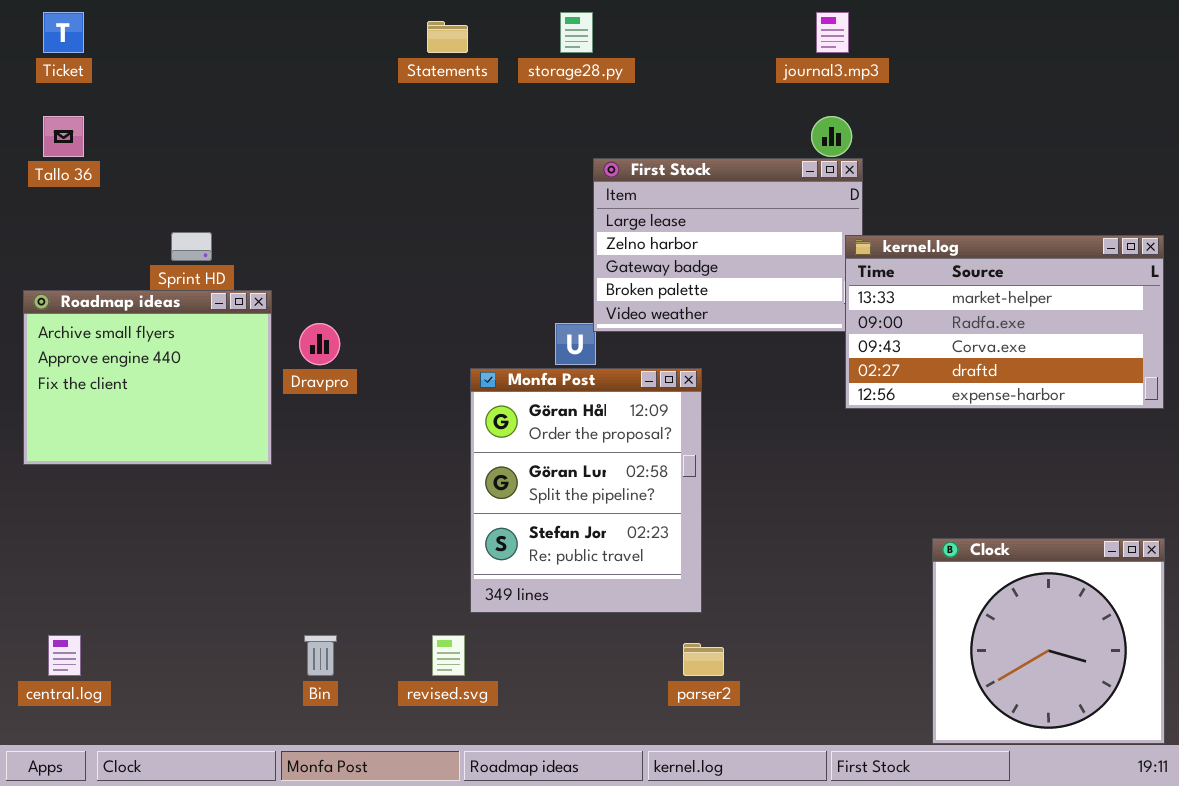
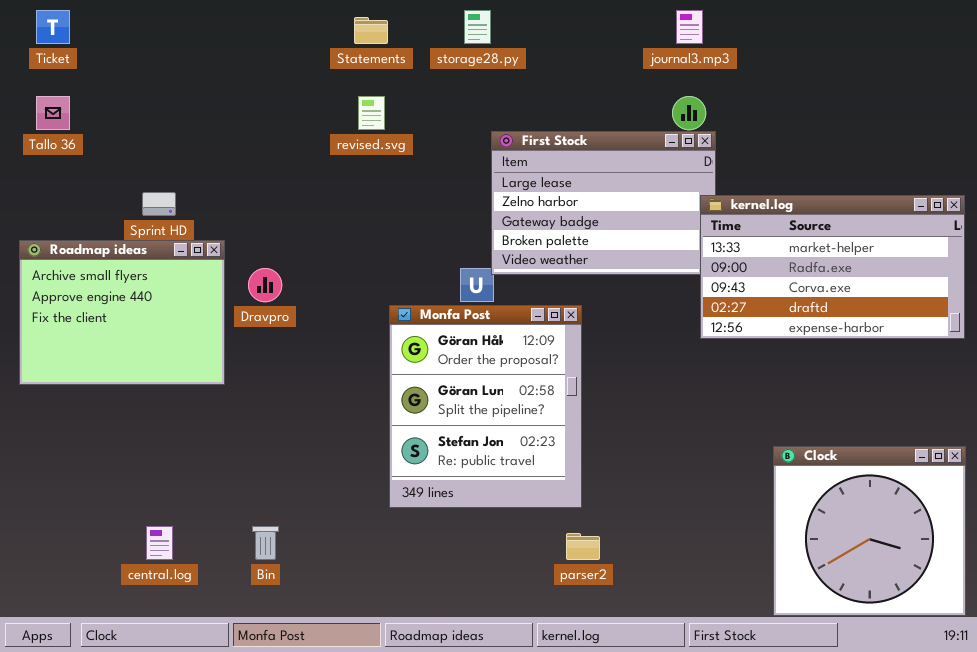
central.log: [48,635,81,676] -> [146,526,173,560], moved
revised.svg: [432,635,465,676] -> [358,96,385,130], moved

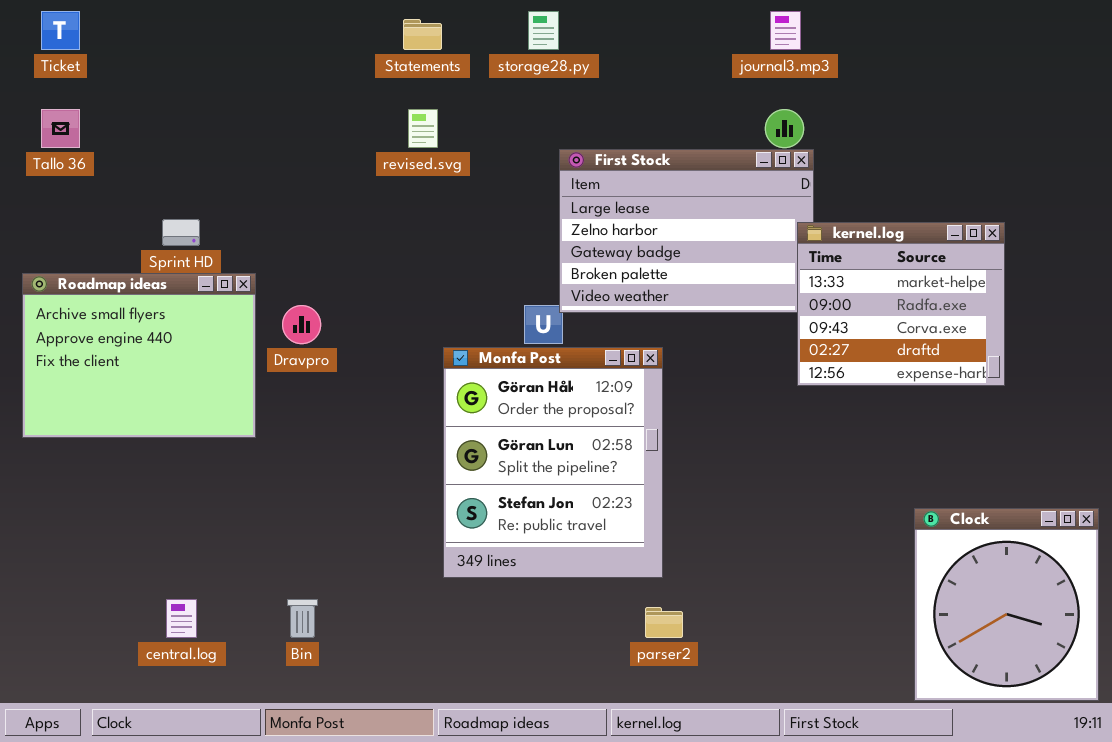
kernel.log: [700,195,965,339] -> [797,222,1005,386], resized
Clock: [773,446,966,616] -> [914,508,1099,701], resized

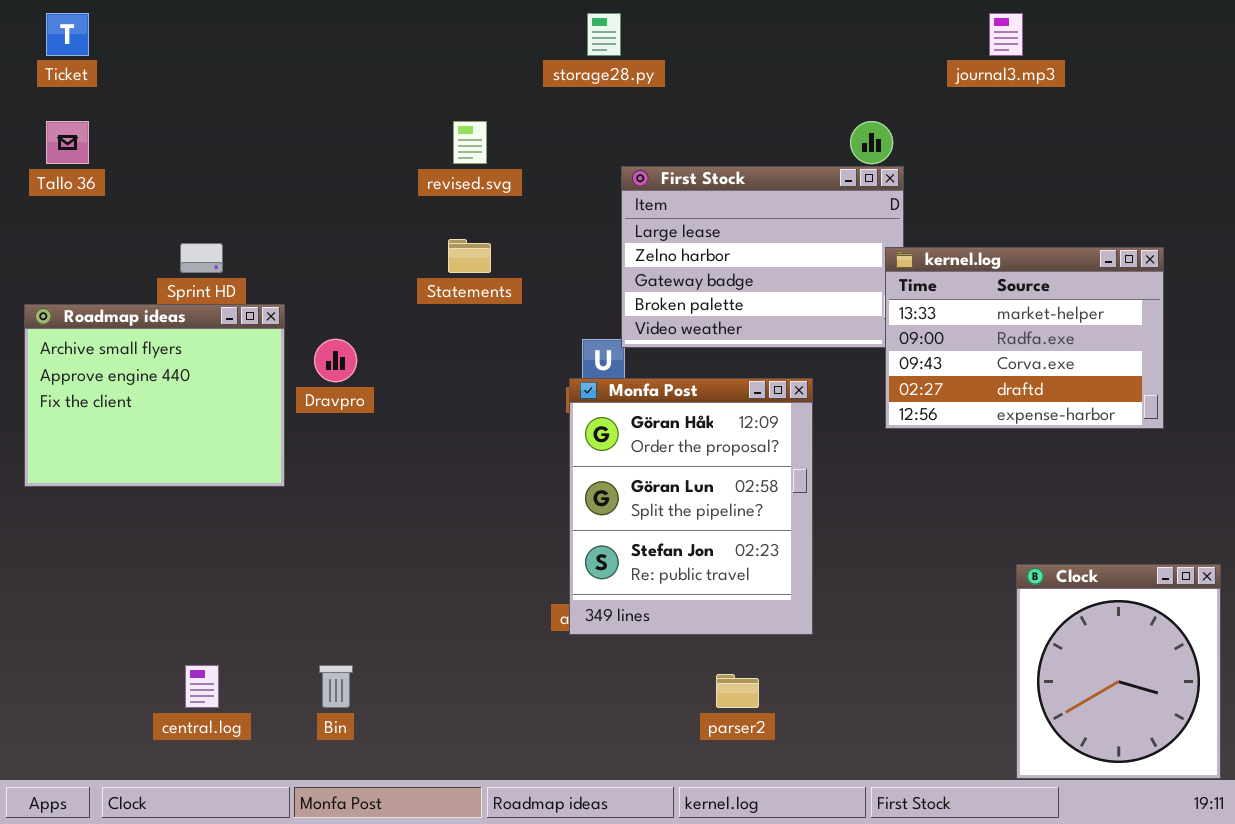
journal3.mp3: [770,11,801,50] -> [989,13,1023,56], moved
Statements: [403,19,442,50] -> [448,239,491,273], moved
kernel.log: [797,222,1005,386] -> [885,247,1164,429], resized
Monfa Post: [443,347,663,578] -> [569,378,813,635], moved

